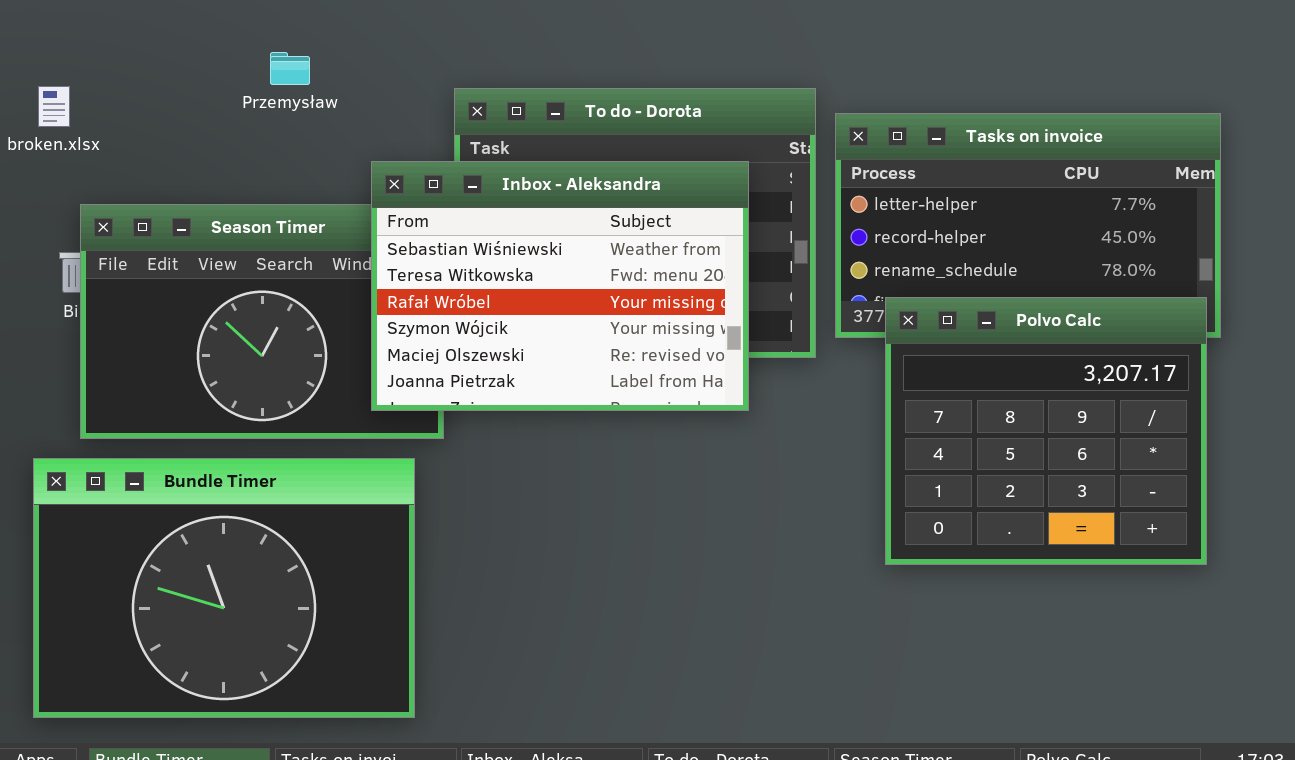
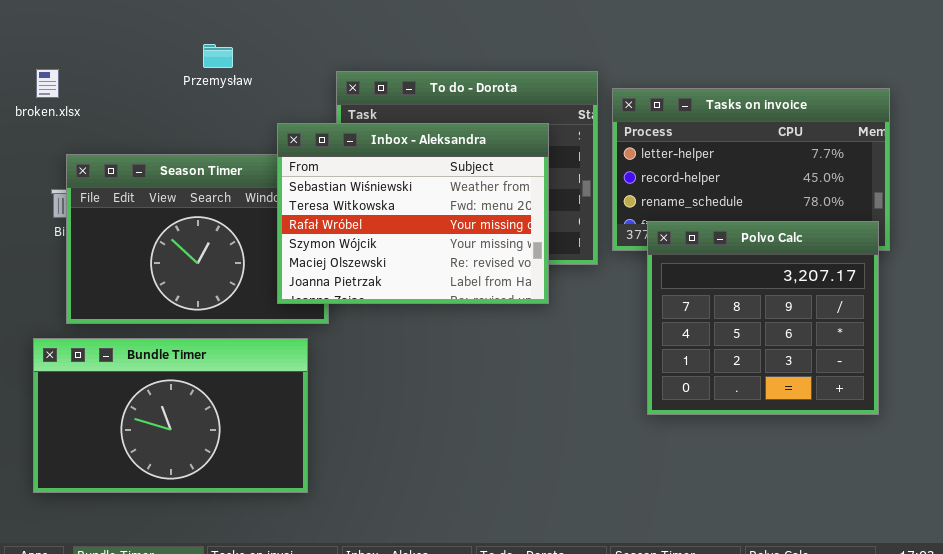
Bundle Timer: [33,458,415,718] -> [33,338,308,493], resized

